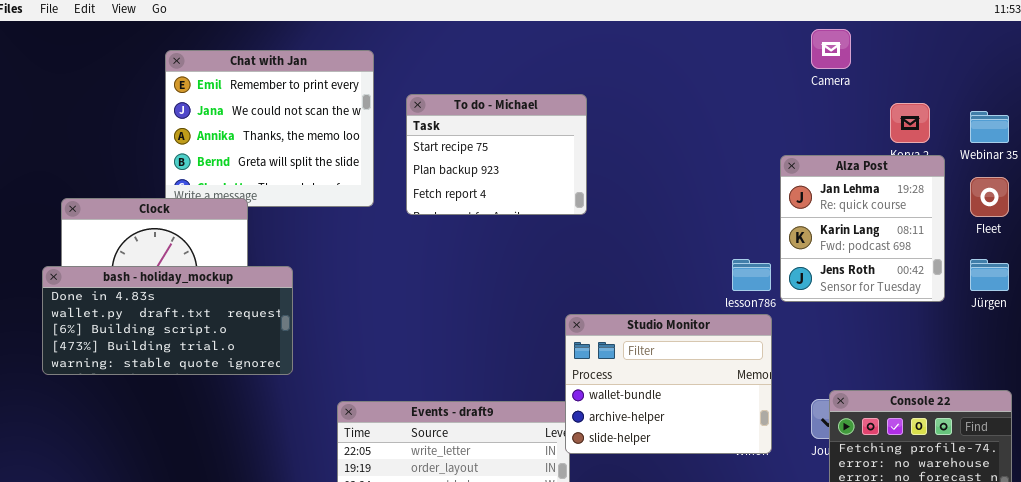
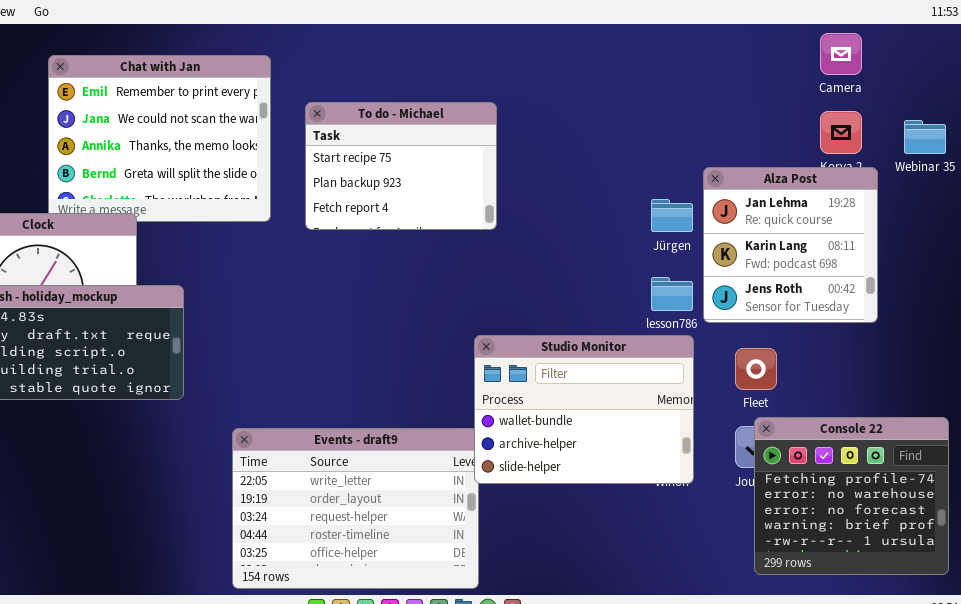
Camera: [811,29,851,69] -> [820,33,862,75], moved
Fleet: [970,177,1009,217] -> [735,348,777,390], moved
Jürgen: [970,259,1009,291] -> [651,199,693,232], moved

